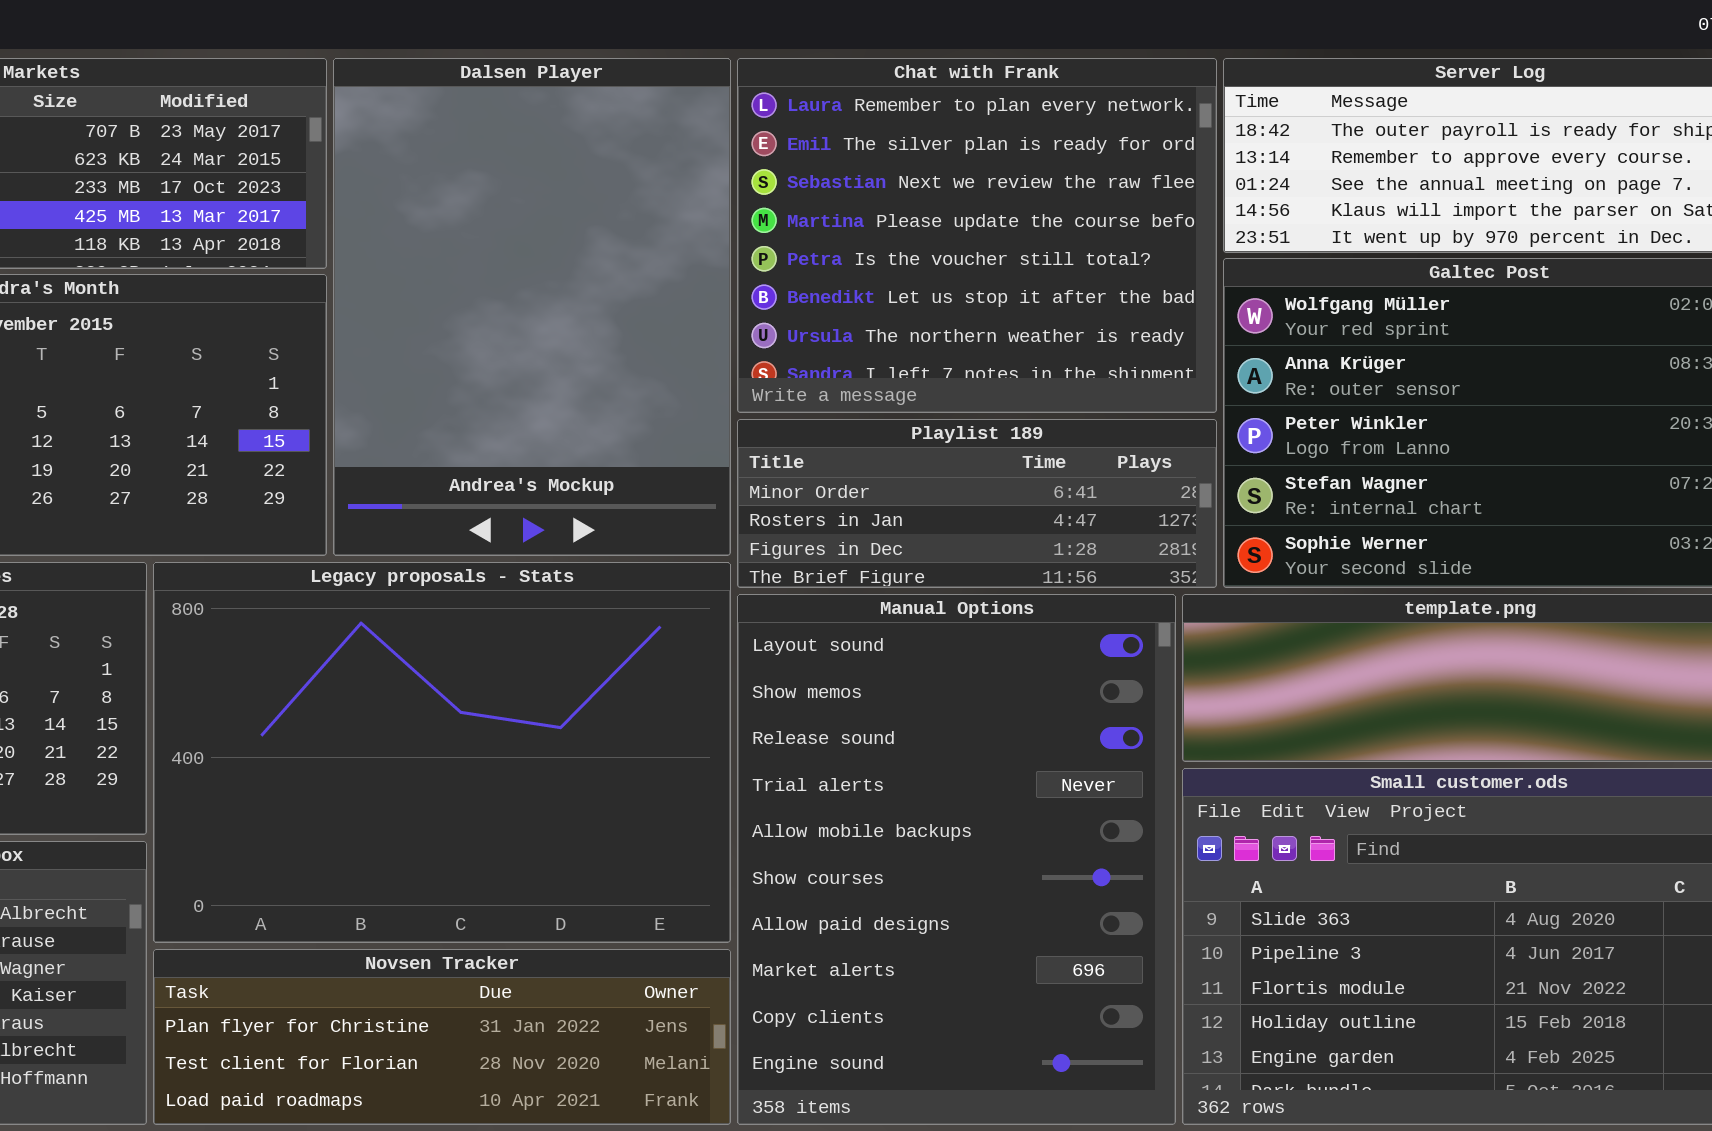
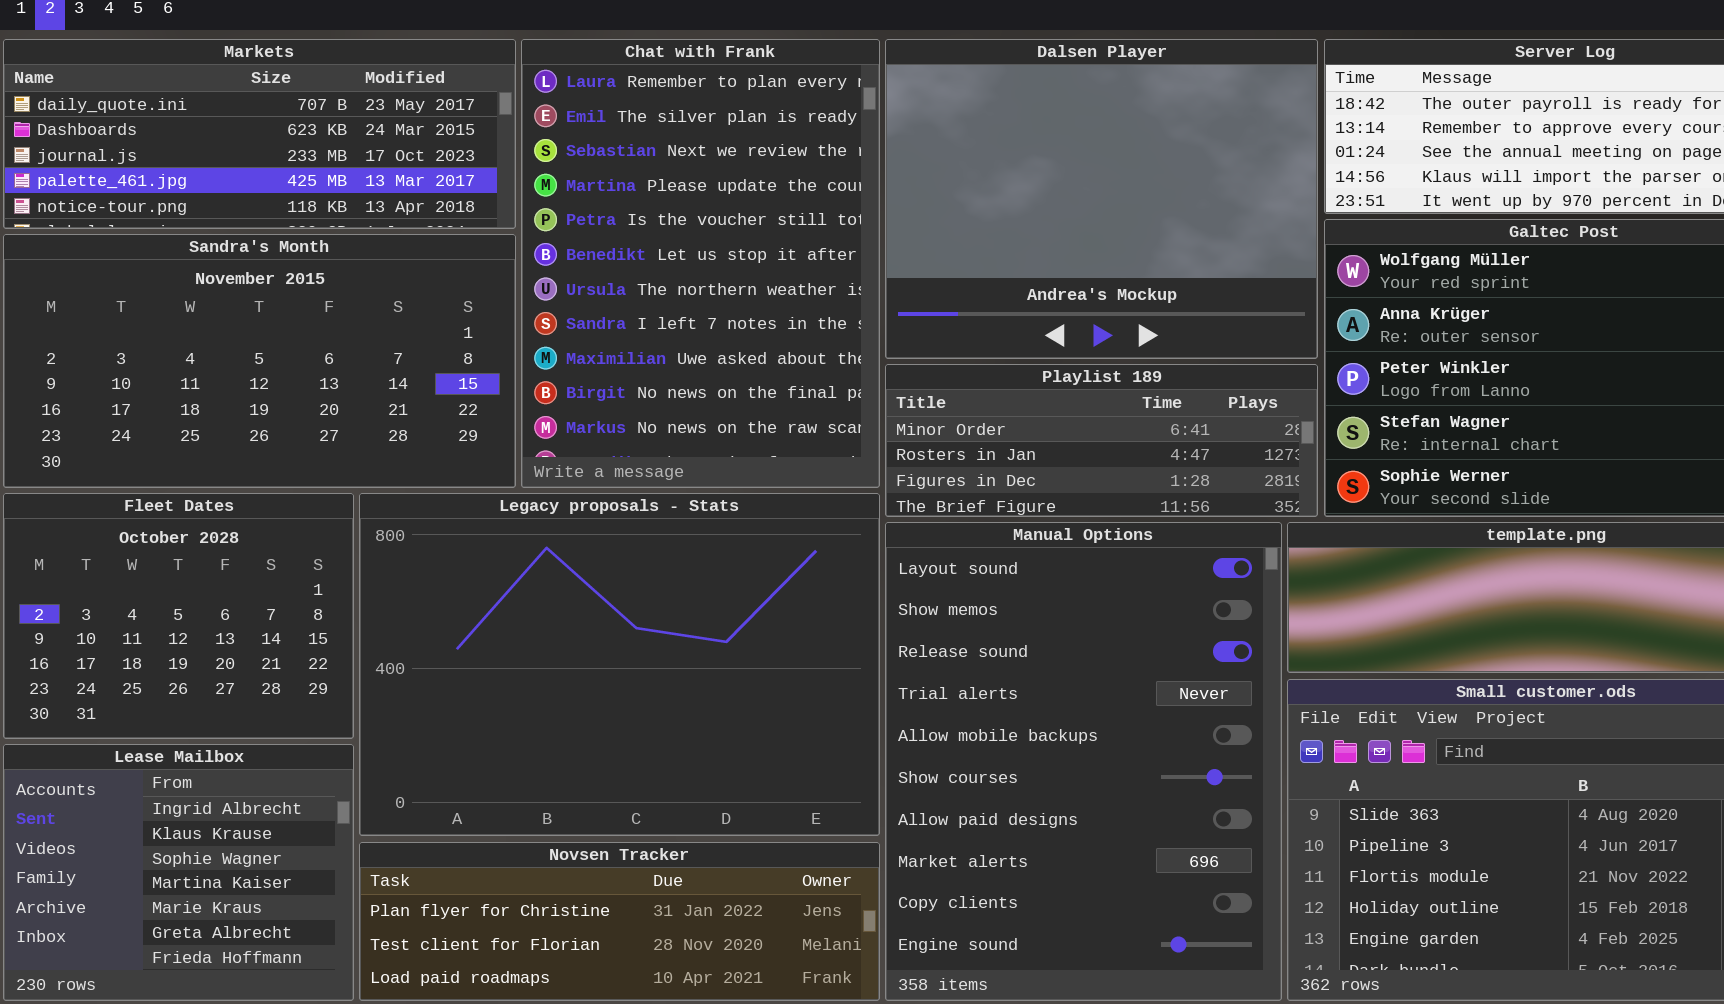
Dalsen Player: [333,58,731,556] -> [885,39,1318,359], moved, resized
Chat with Frank: [737,58,1217,413] -> [521,39,880,488], moved, resized

